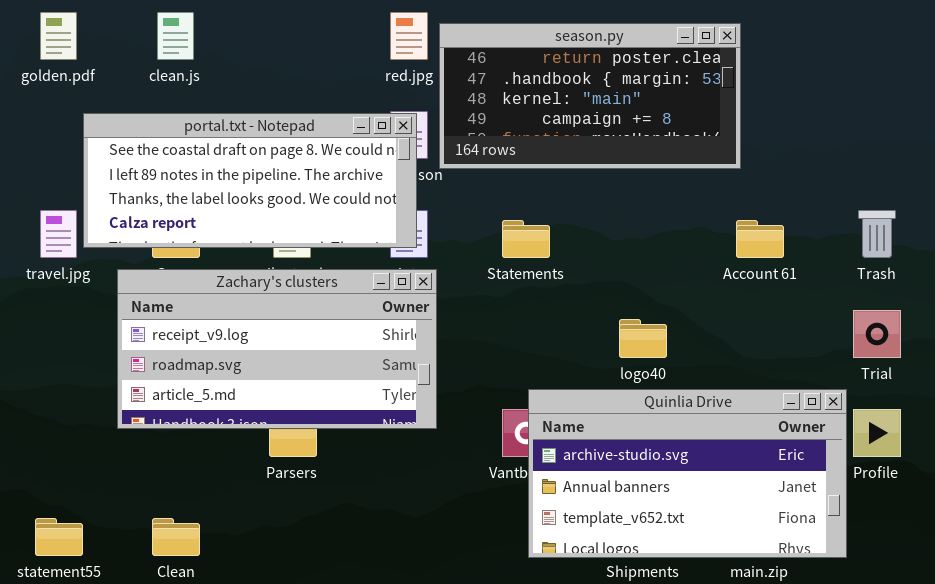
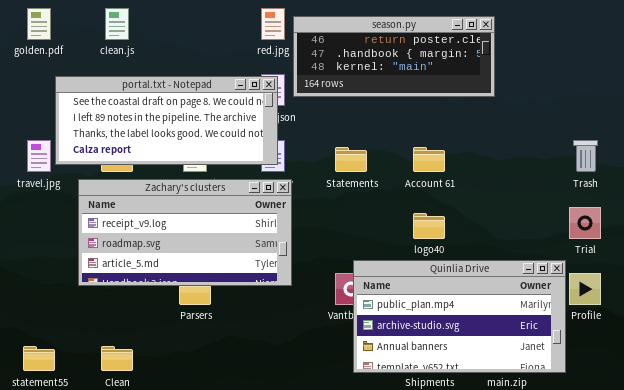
season.py: [439,23,741,169] -> [293,16,495,97], resized
Account 61: [736,220,784,258] -> [413,147,445,172], moved
Quinlia Drive: [528,389,847,558] -> [353,260,566,373], scrolled up 1 row

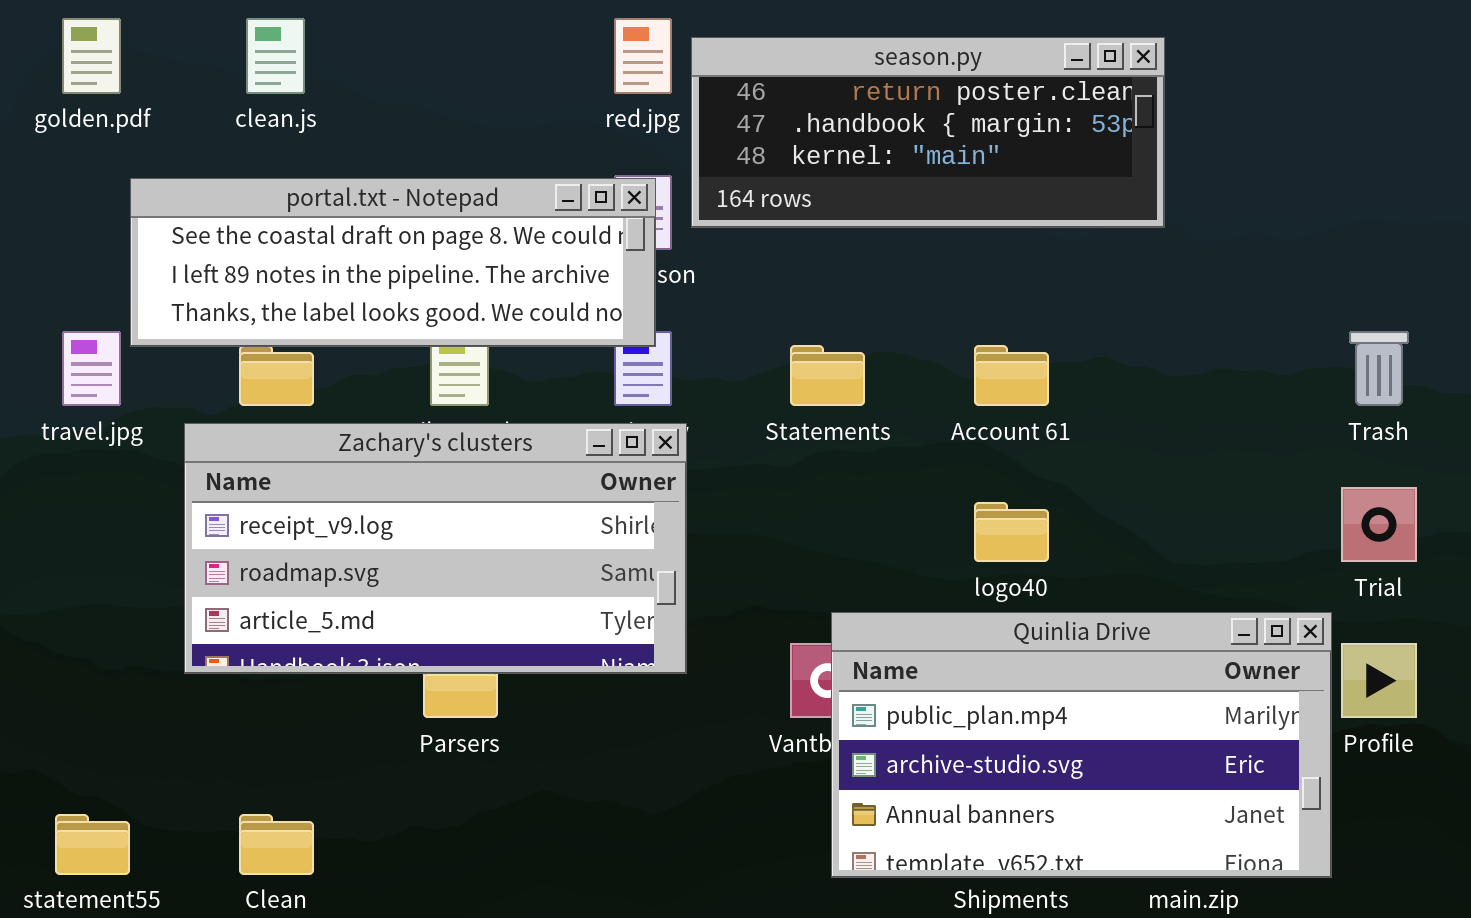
portal.txt - Notepad: [55,76,278,165] -> [130,178,656,347], resized

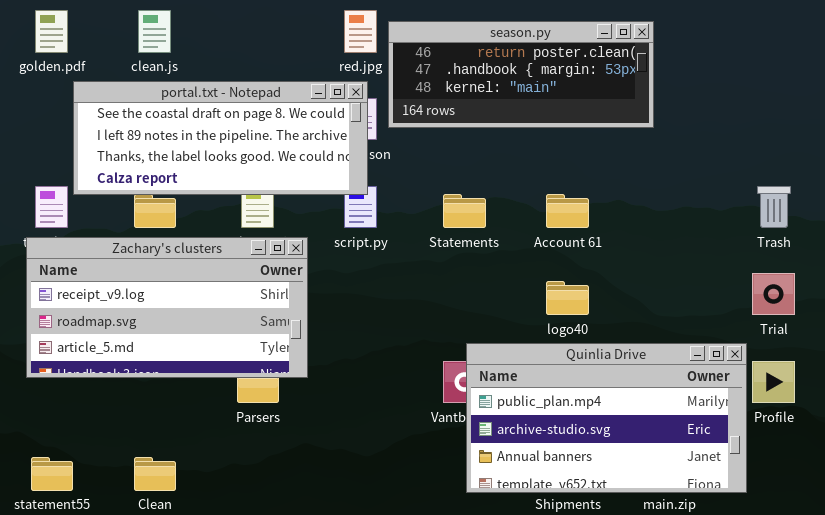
portal.txt - Notepad: [130,178,656,347] -> [73,81,368,195], resized
Zachary's clusters: [184,423,687,674] -> [26,237,308,378], moved

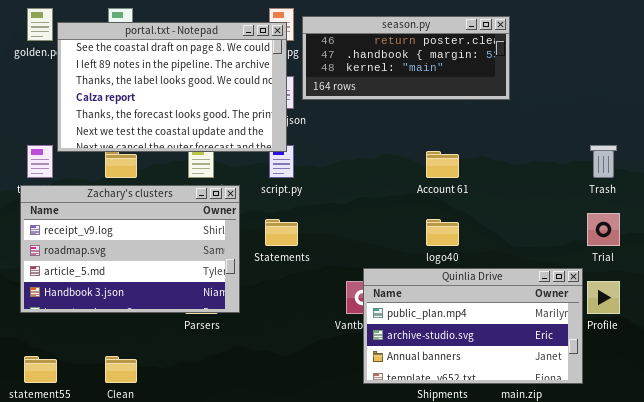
portal.txt - Notepad: [73,81,368,195] -> [57,22,287,152], resized
Statements: [443,194,486,228] -> [265,219,298,246], moved
Zachary's clusters: [26,237,308,378] -> [20,185,240,313], resized

